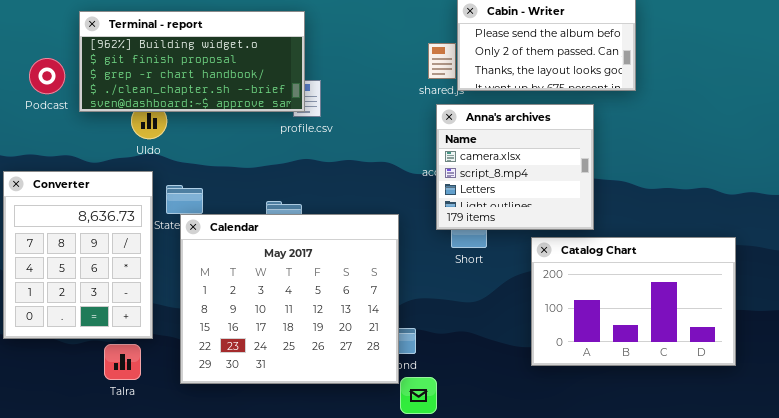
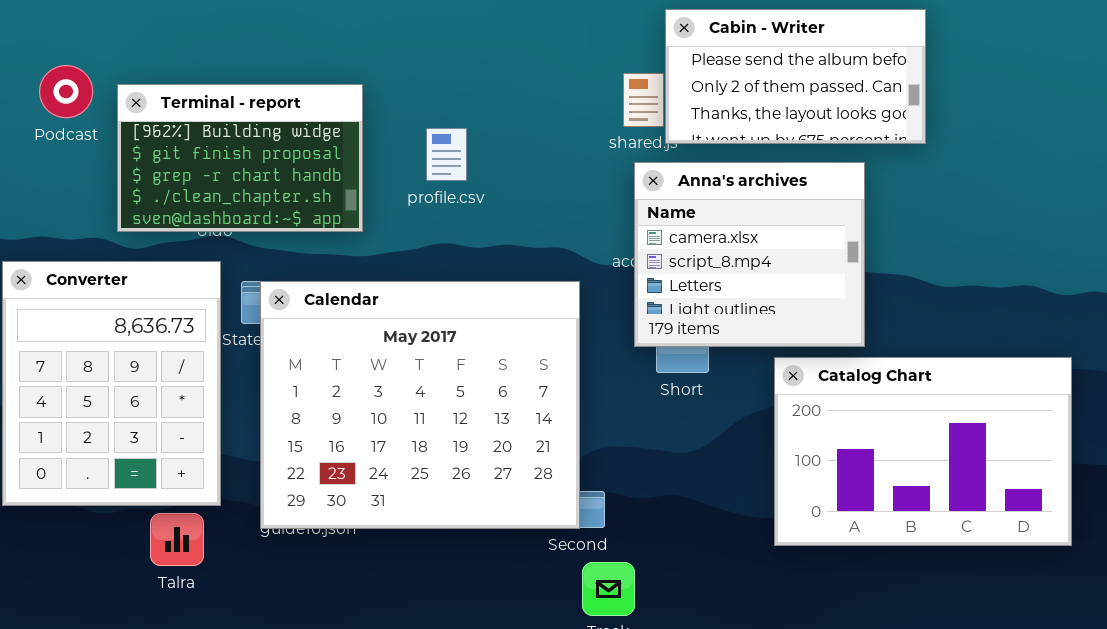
Terminal - report: [79,11,305,112] -> [117,84,363,232], moved, resized
Podcast: [29,58,65,94] -> [39,65,93,118], moved
Calendar: [180,214,399,384] -> [260,281,580,529], moved

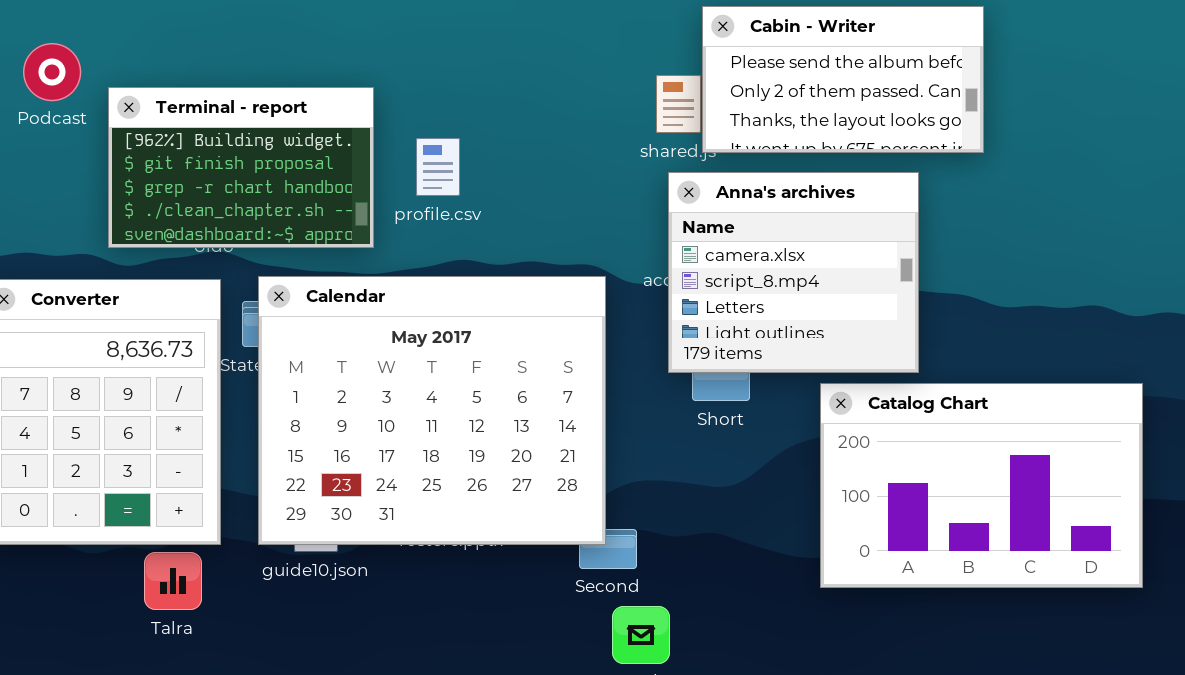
Podcast: [39,65,93,118] -> [23,43,81,101], moved
profile.csv: [426,128,467,181] -> [416,138,460,196], moved
Calendar: [260,281,580,529] -> [258,276,606,545], moved

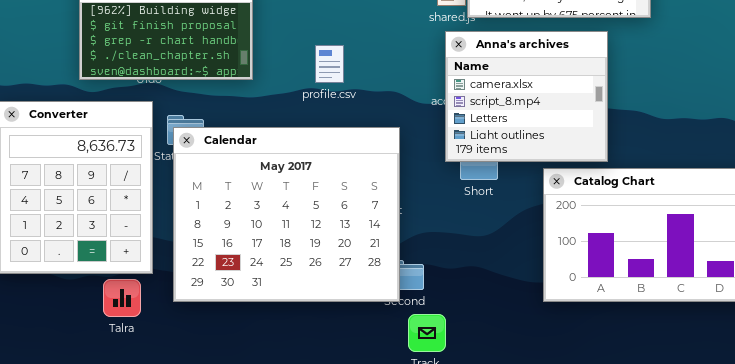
profile.csv: [416,138,460,196] -> [315,45,344,83], moved
Calendar: [258,276,606,545] -> [173,127,400,302], moved

